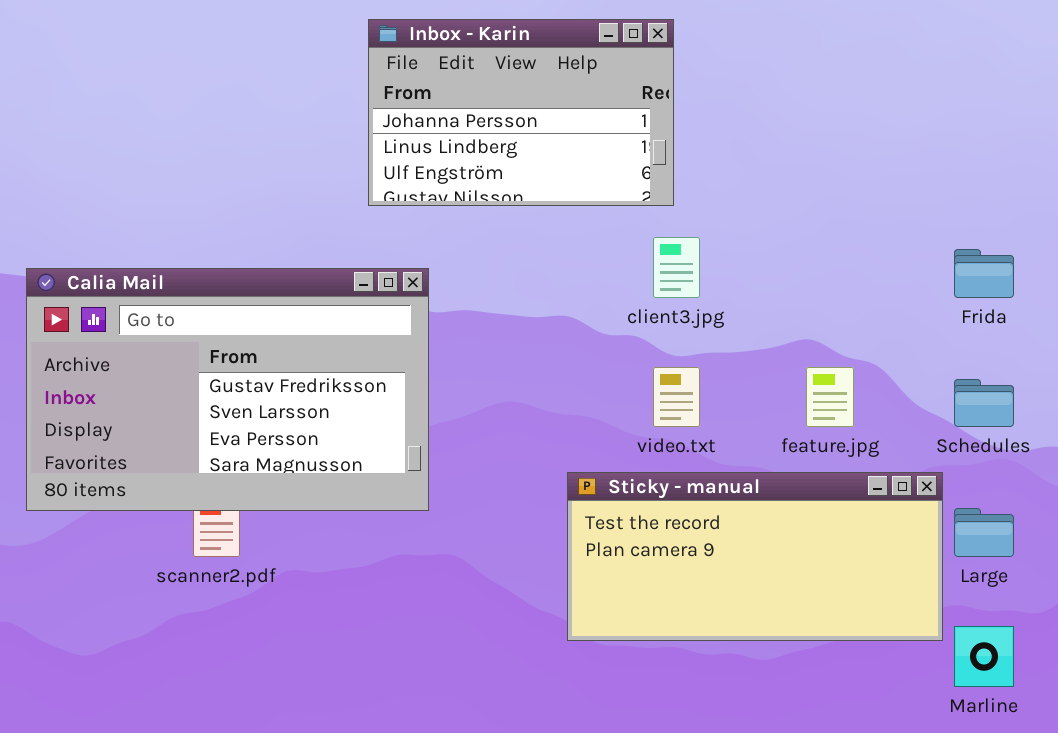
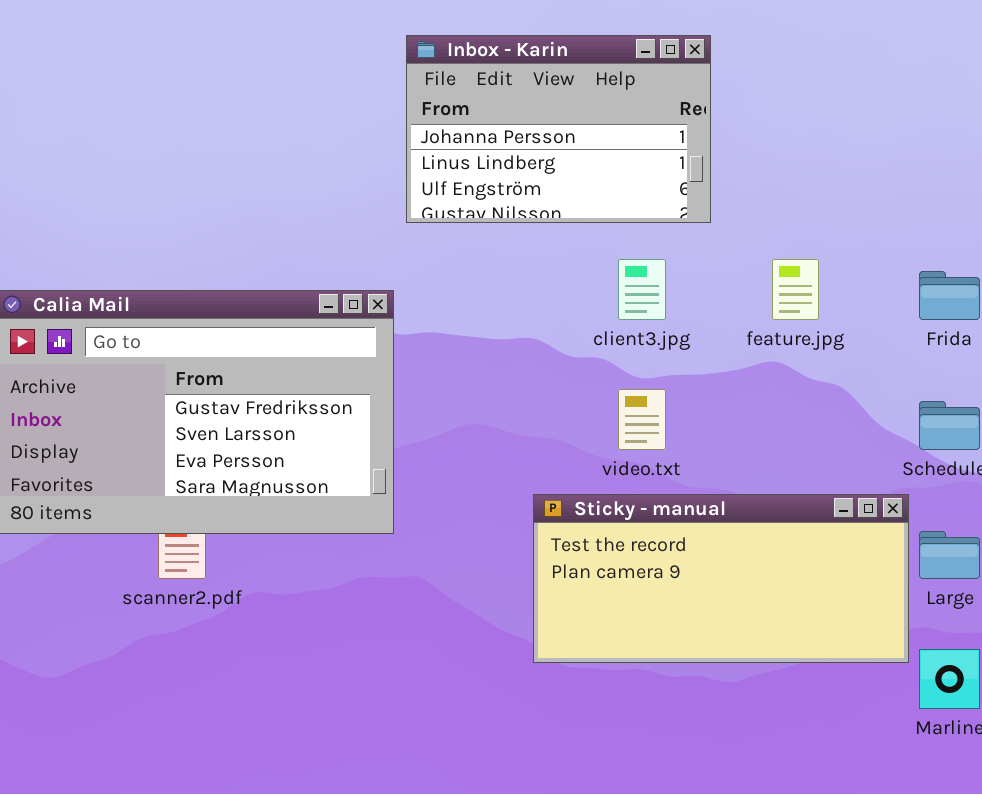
Inbox - Karin: [368,19,674,206] -> [406,35,711,223], moved
feature.jpg: [806,367,854,427] -> [772,259,819,320], moved

